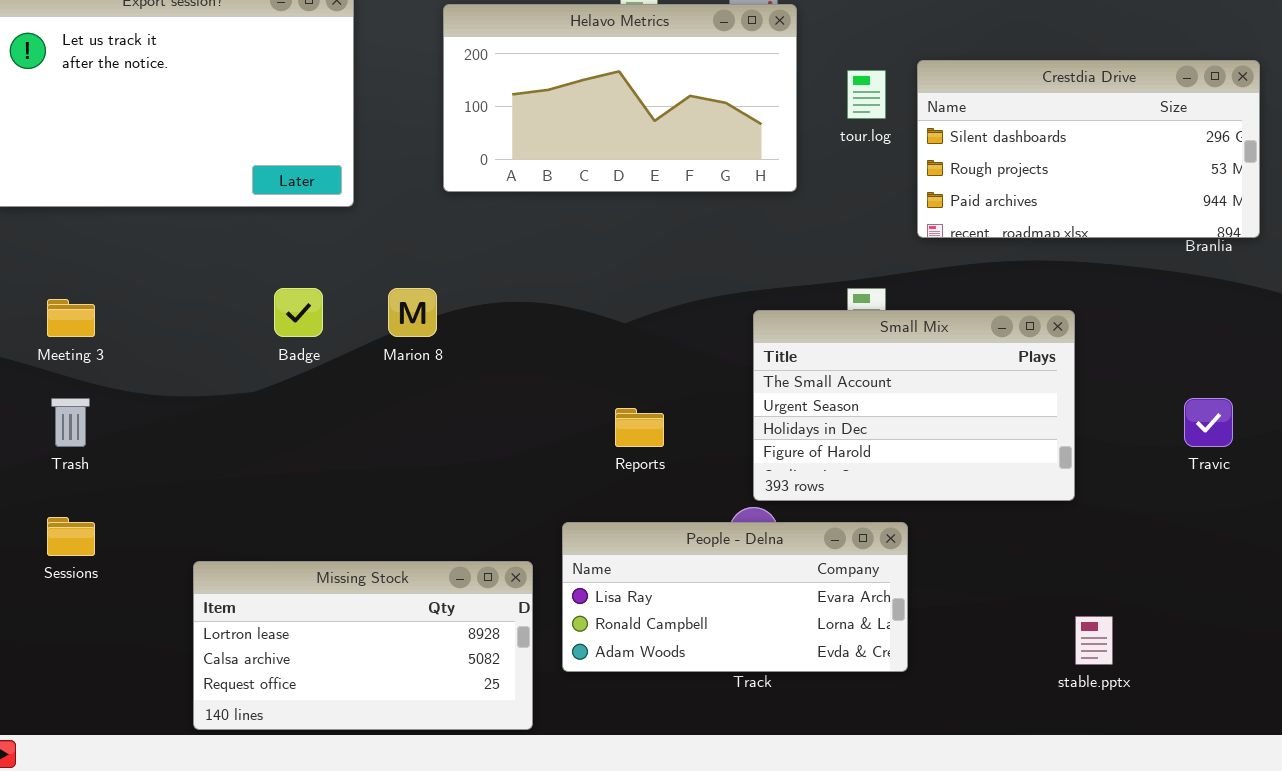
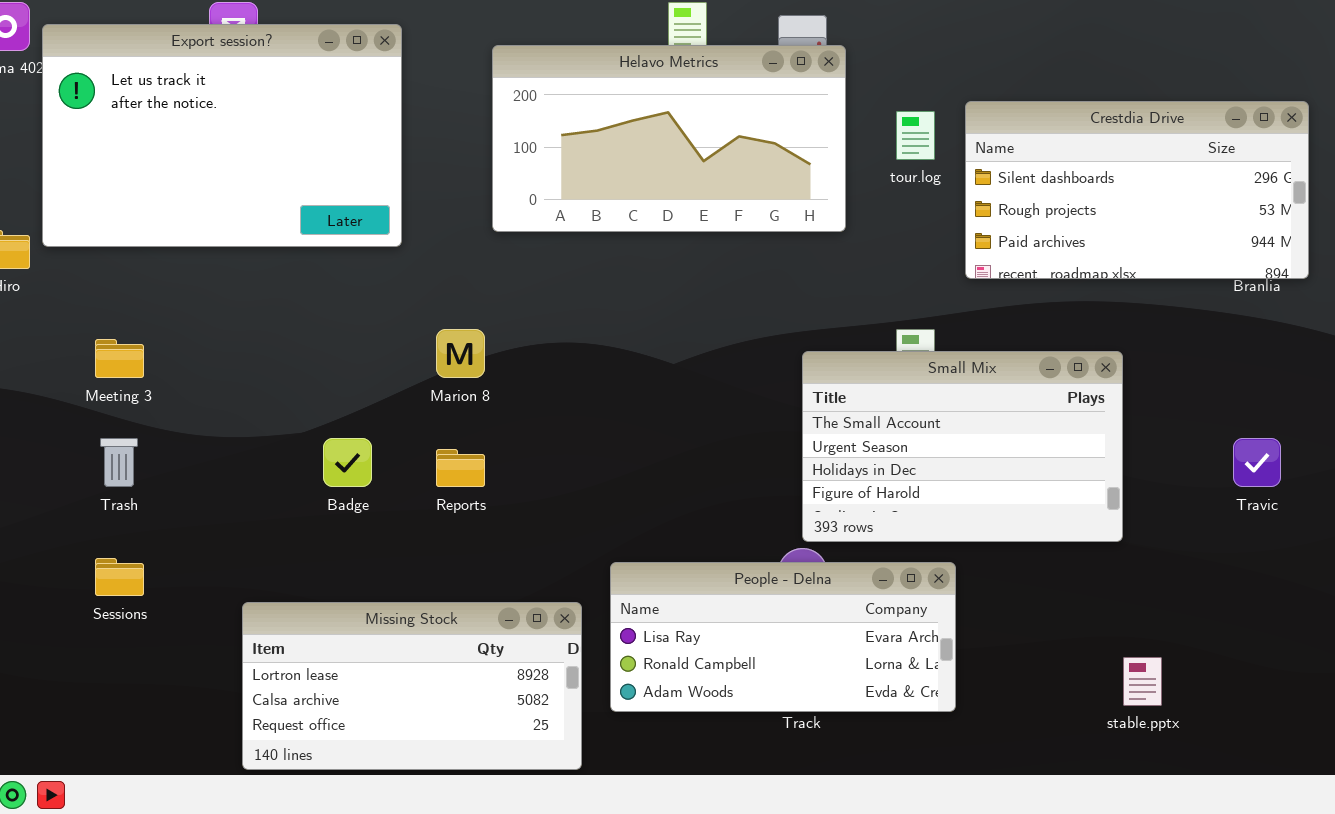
Badge: [274,288,323,337] -> [323,438,372,487], moved
Reports: [615,408,664,447] -> [436,449,485,487], moved

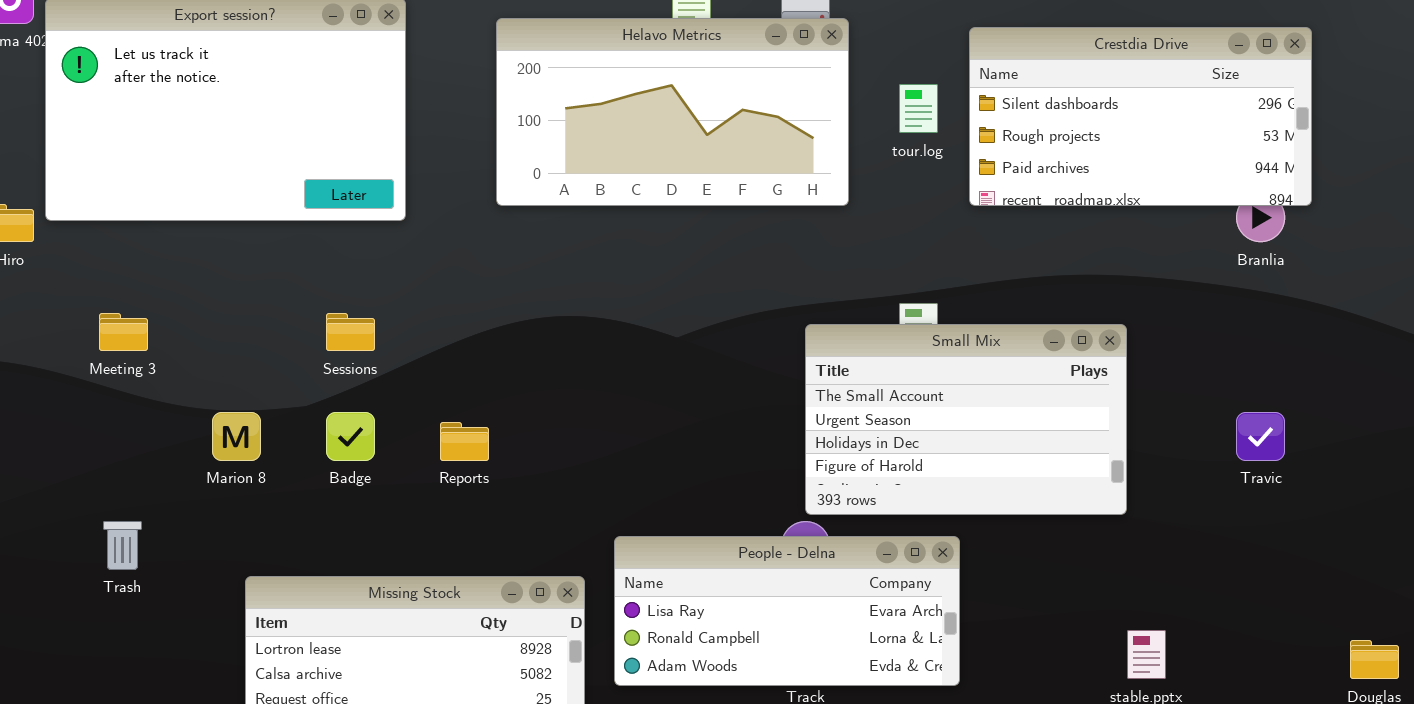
Crestdia Drive: [965,101,1309,279] -> [969,27,1312,206], moved
Marion 8: [436,329,485,378] -> [212,412,261,461], moved
Trash: [100,438,138,487] -> [103,521,142,570], moved
Sessions: [95,558,144,596] -> [326,313,375,351], moved

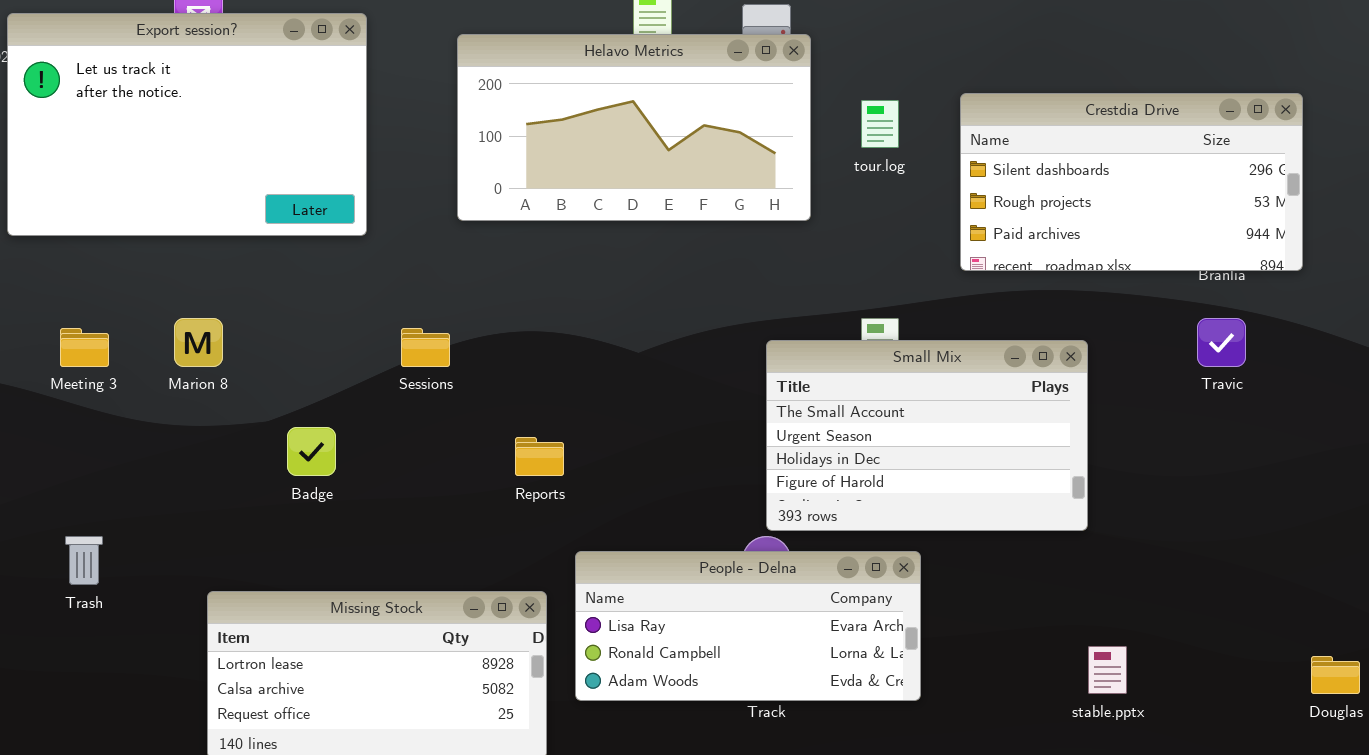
Crestdia Drive: [969,27,1312,206] -> [960,93,1303,271], moved
Sessions: [326,313,375,351] -> [401,328,450,367], moved
Marion 8: [212,412,261,461] -> [174,318,223,367], moved
Travic: [1236,412,1285,461] -> [1197,318,1246,367], moved
Reports: [440,422,489,461] -> [515,437,564,476], moved

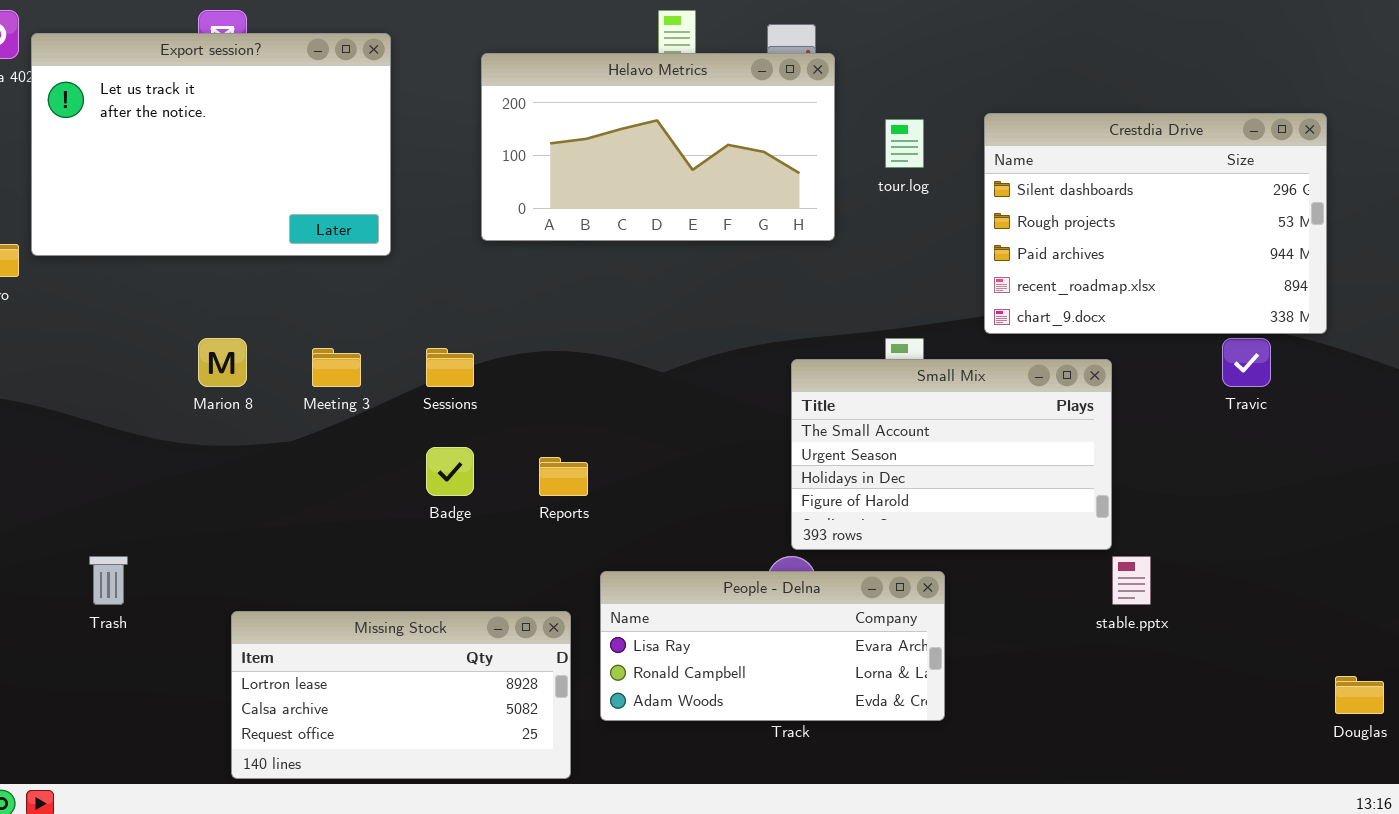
Crestdia Drive: [960,93,1303,271] -> [984,113,1327,334], resized
Meeting 3: [60,328,109,367] -> [312,348,361,387], moved
Badge: [287,427,336,476] -> [426,447,474,496], moved
stable.pptx: [1088,646,1127,694] -> [1112,556,1151,605], moved

